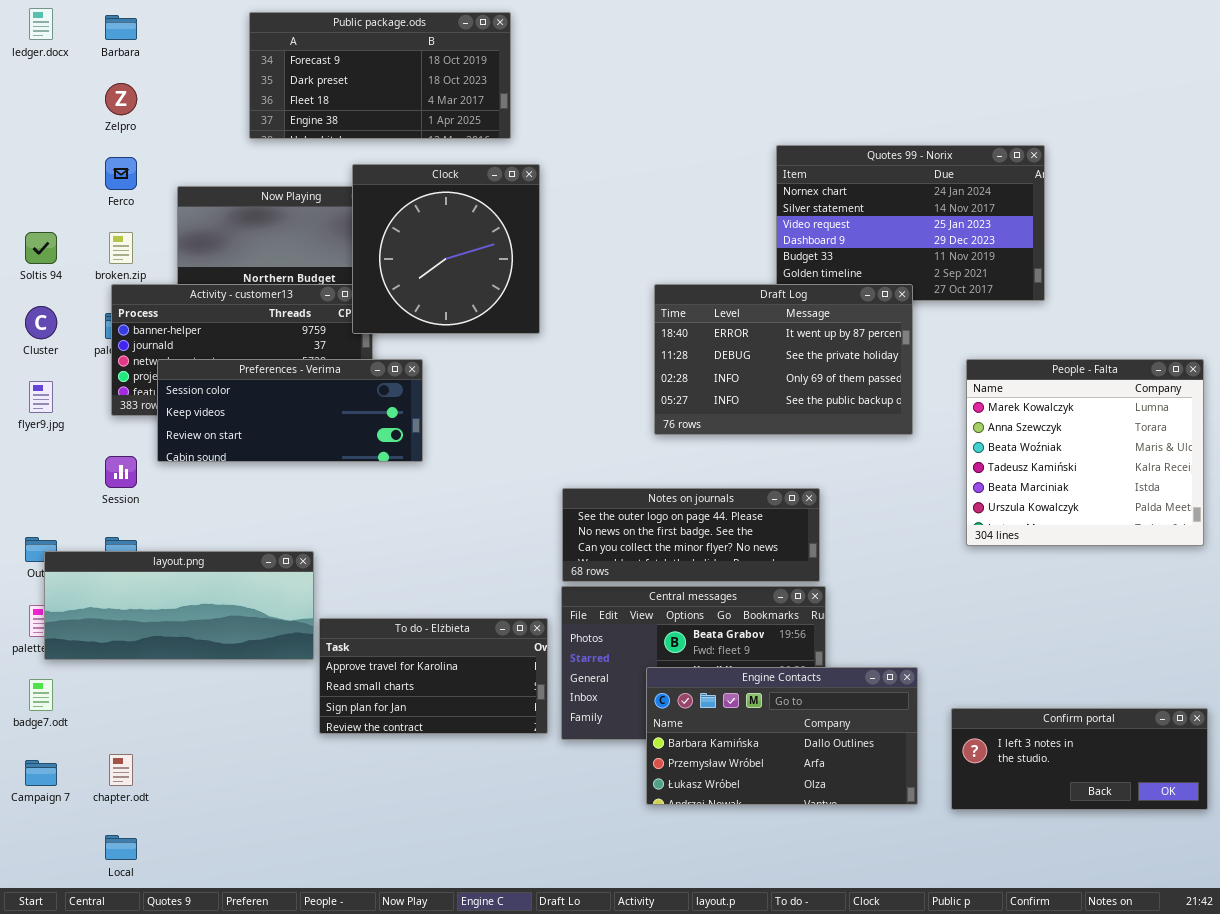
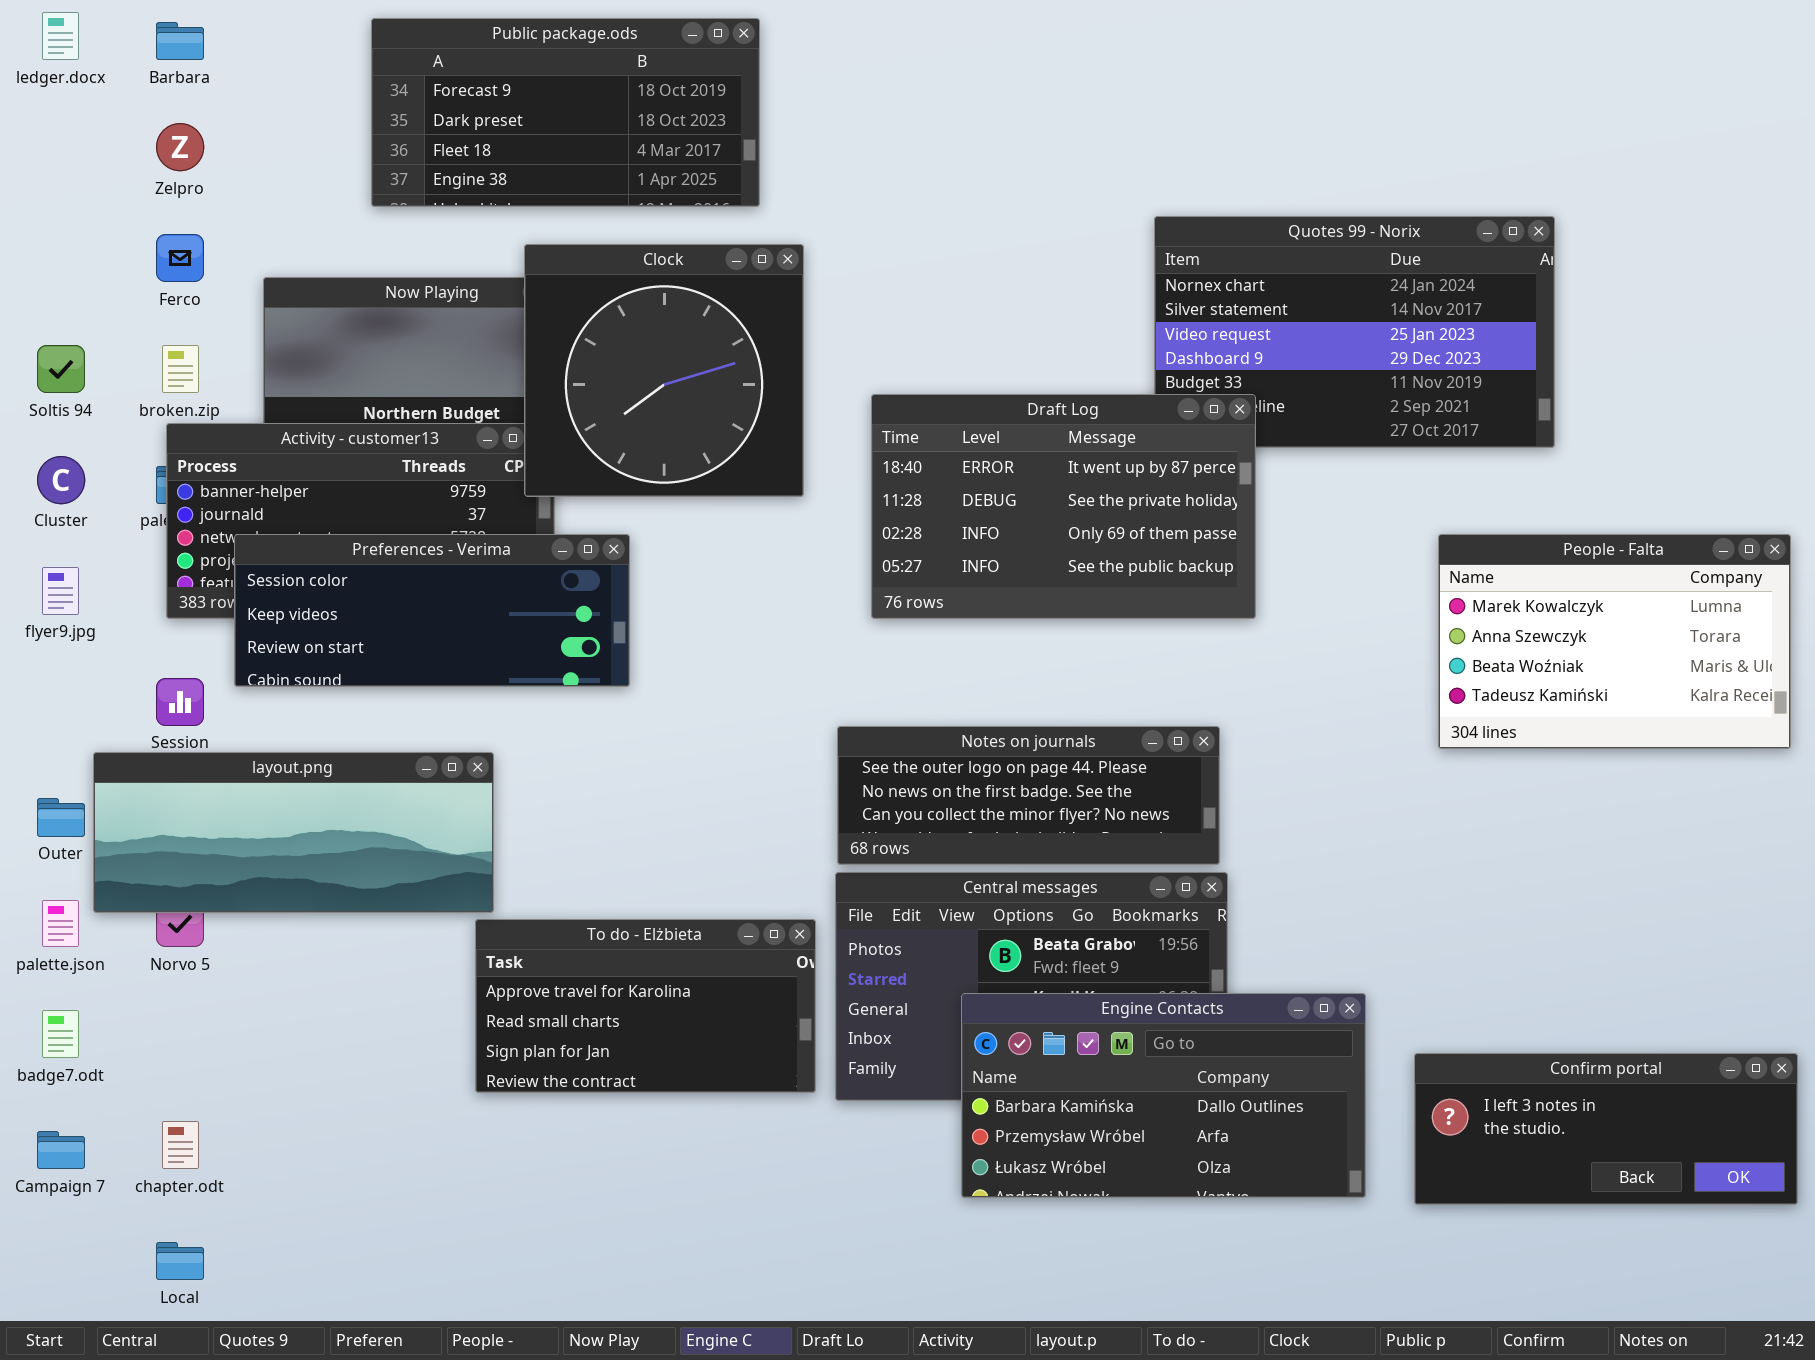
Draft Log: [654,284,913,435] -> [871,394,1256,619], moved
People - Falta: [966,359,1204,546] -> [1438,534,1791,749], resized
layout.png: [44,551,314,660] -> [93,752,494,913], moved

